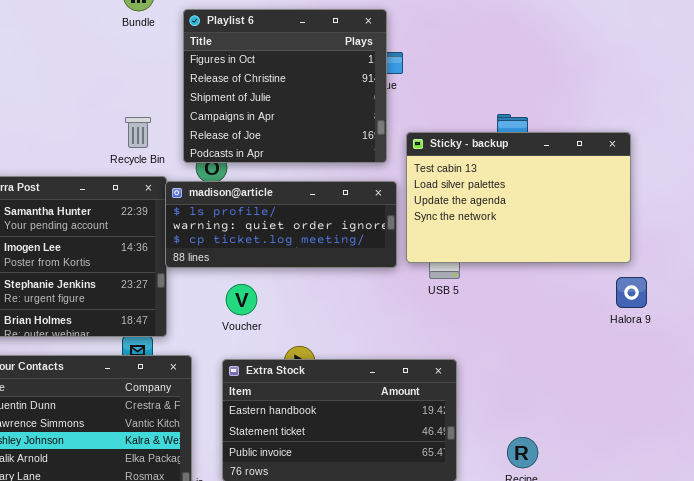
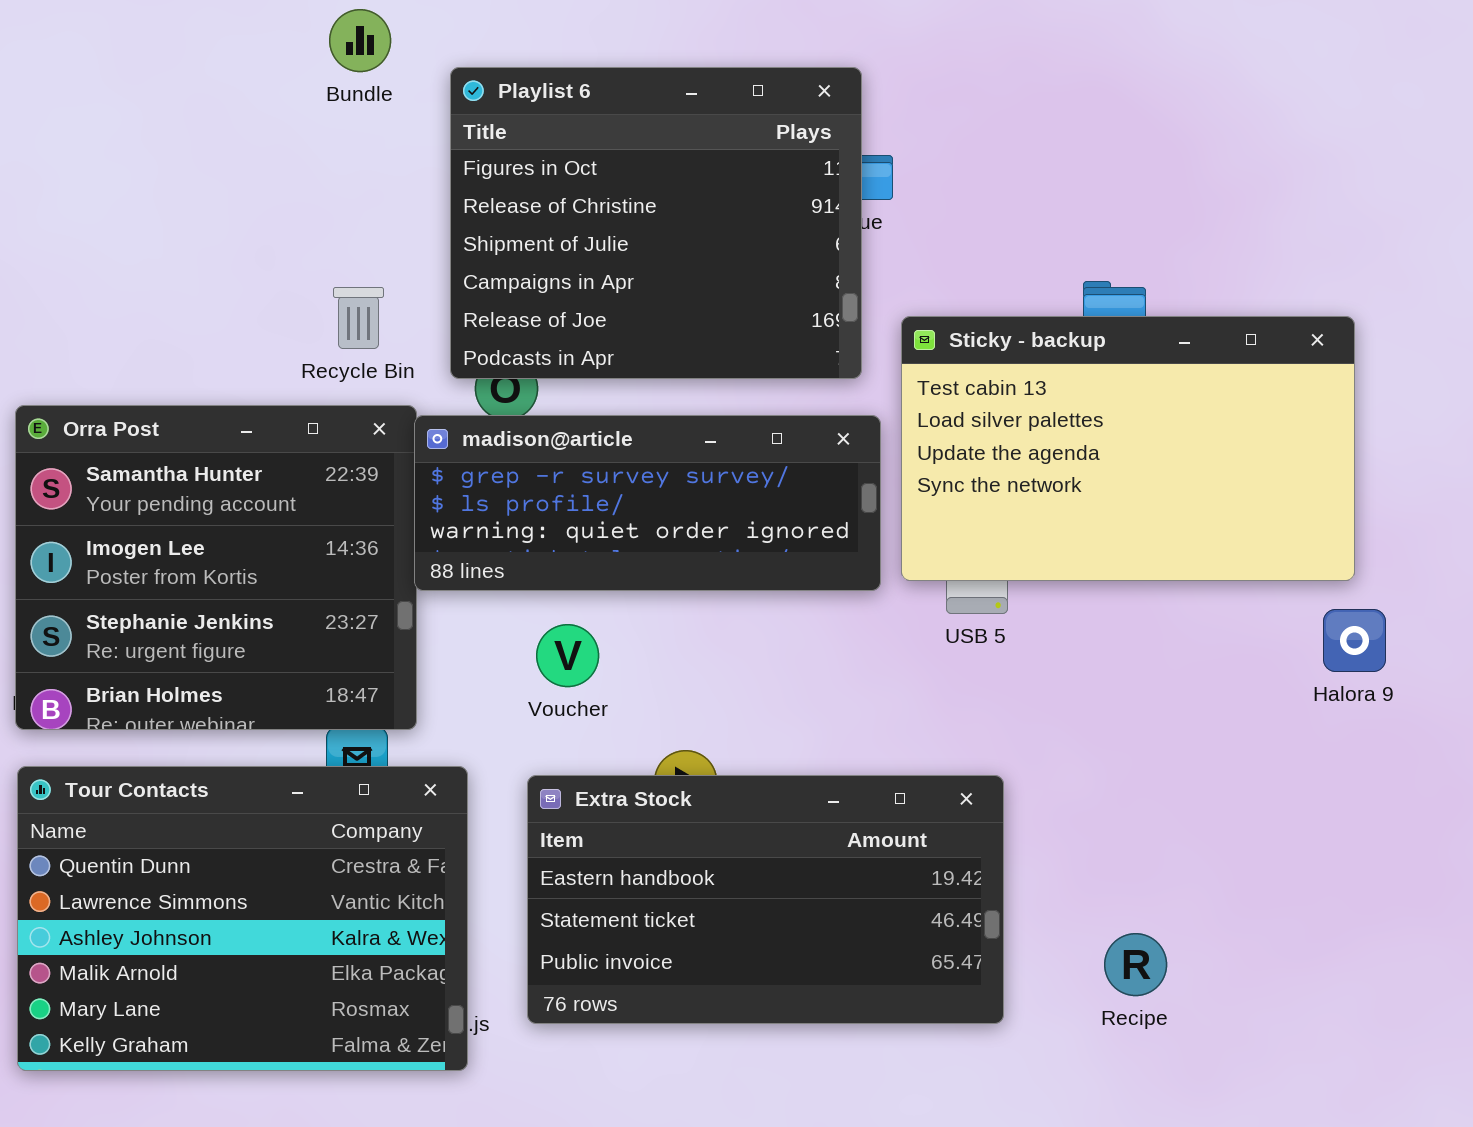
madison@article: [165,181,397,268] -> [414,415,881,591], scrolled up 1 row

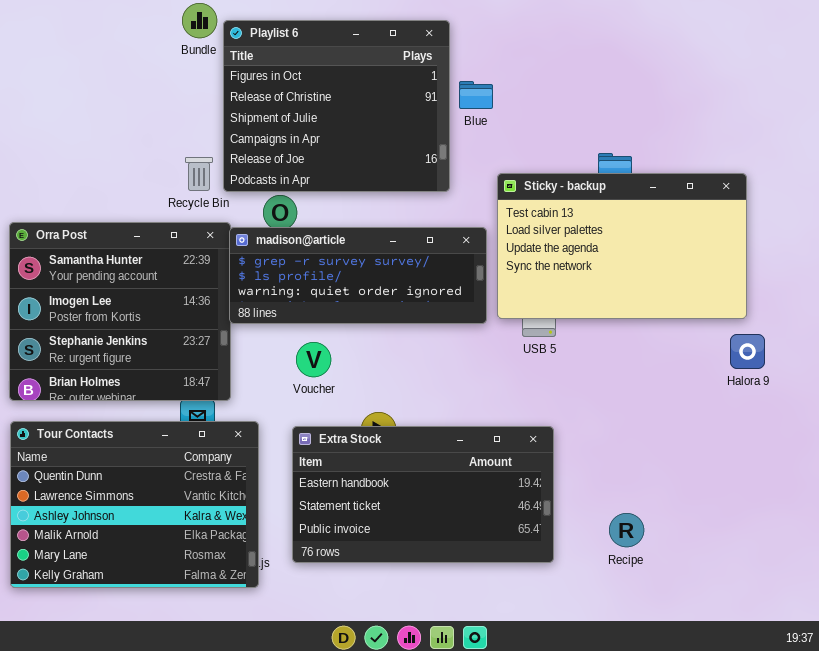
Playlist 6: [450,67,862,379] -> [223,20,450,192], moved

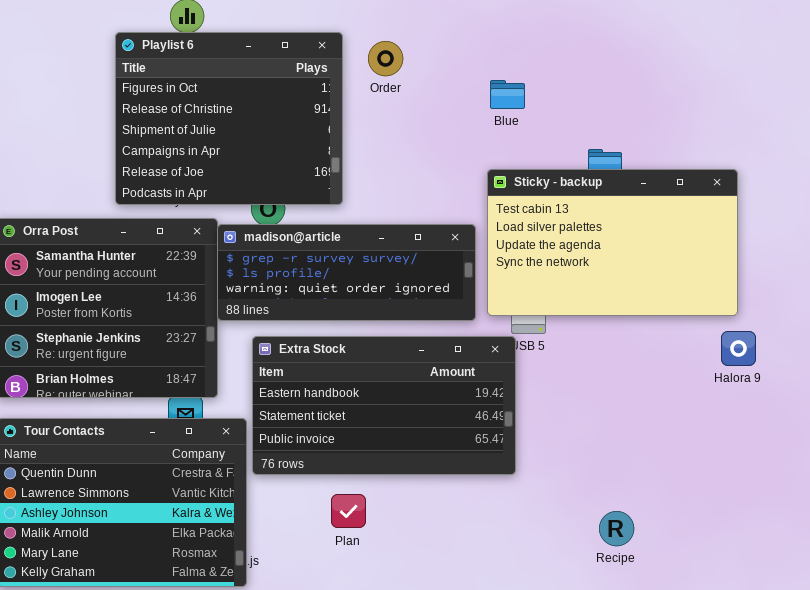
Playlist 6: [223,20,450,192] -> [115,32,343,205], moved
Blue: [459,81,493,109] -> [490,80,525,109], moved
Extra Stock: [292,426,554,563] -> [252,336,516,475], moved

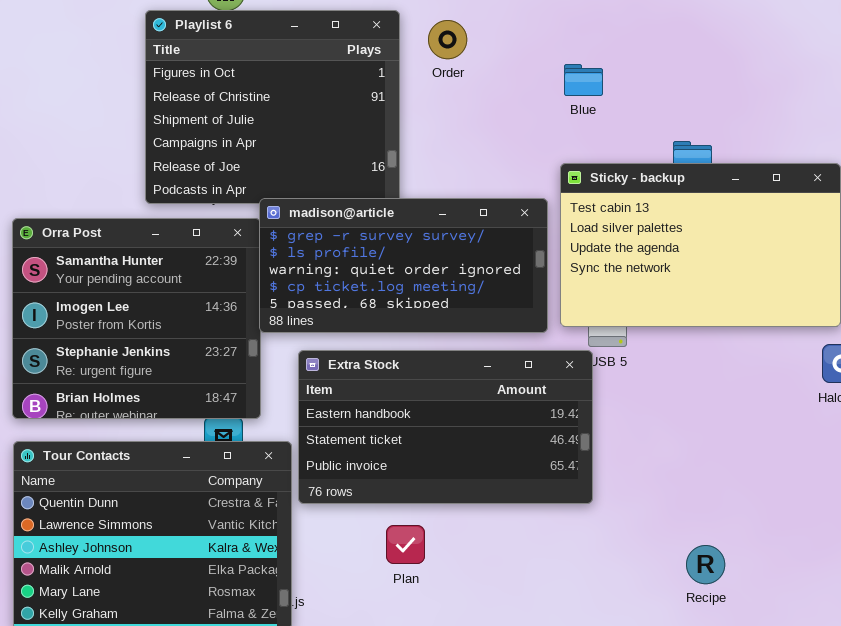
madison@article: [217,224,476,321] -> [259,198,548,333], resized

